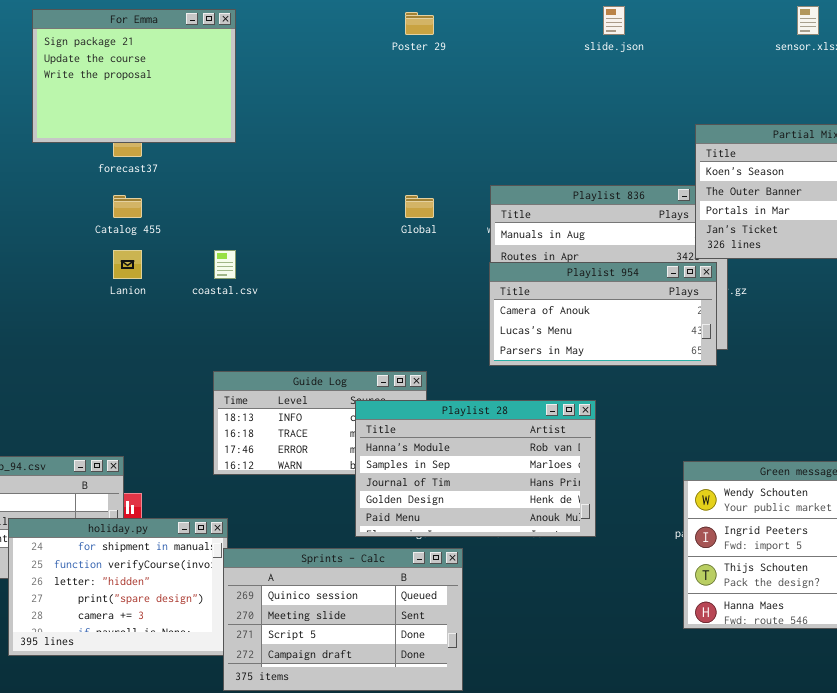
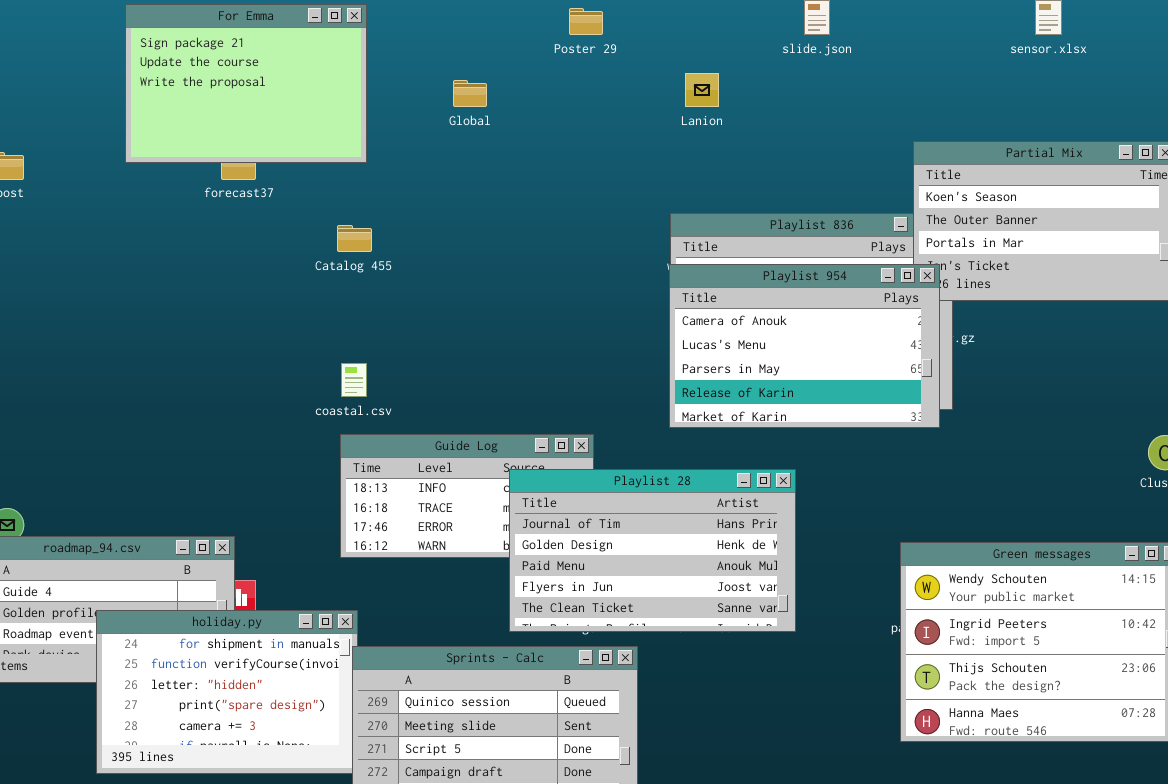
Catalog 455: [113,195,142,218] -> [337,225,372,252], moved
Global: [405,195,434,218] -> [453,80,487,107], moved
Lanion: [113,250,142,279] -> [685,73,719,107], moved
coastal.csv: [214,250,236,279] -> [341,363,367,397], moved
Playlist 954: [489,262,717,366] -> [669,264,940,428], resized
Playlist 28: [355,400,596,537] -> [509,469,796,632], scrolled down 2 rows

